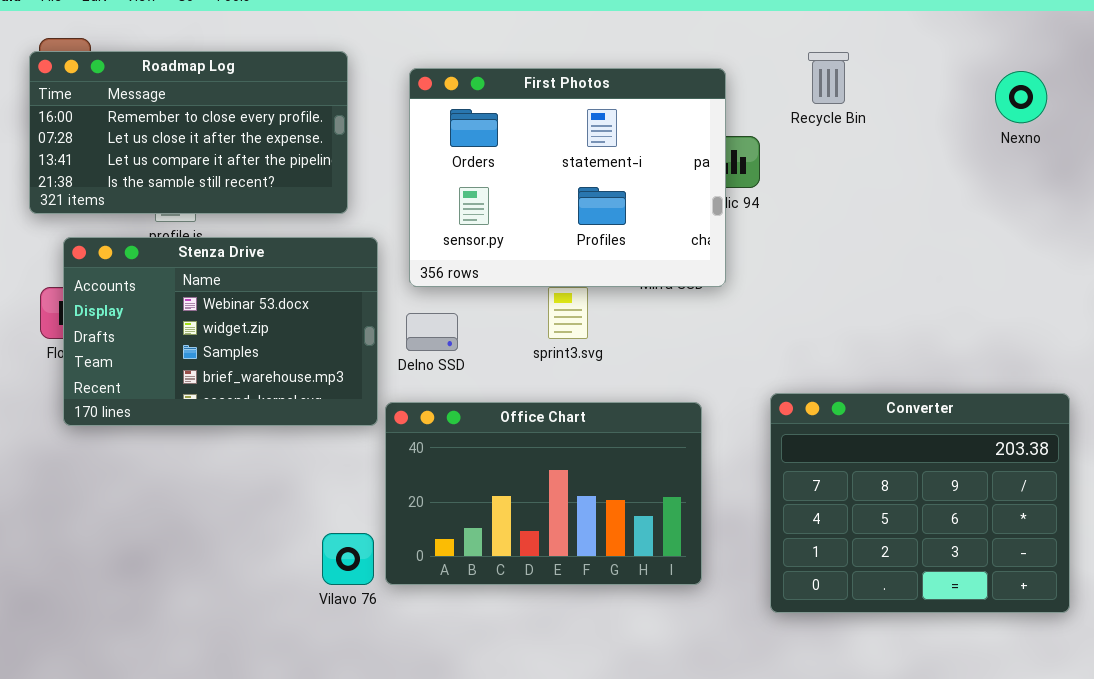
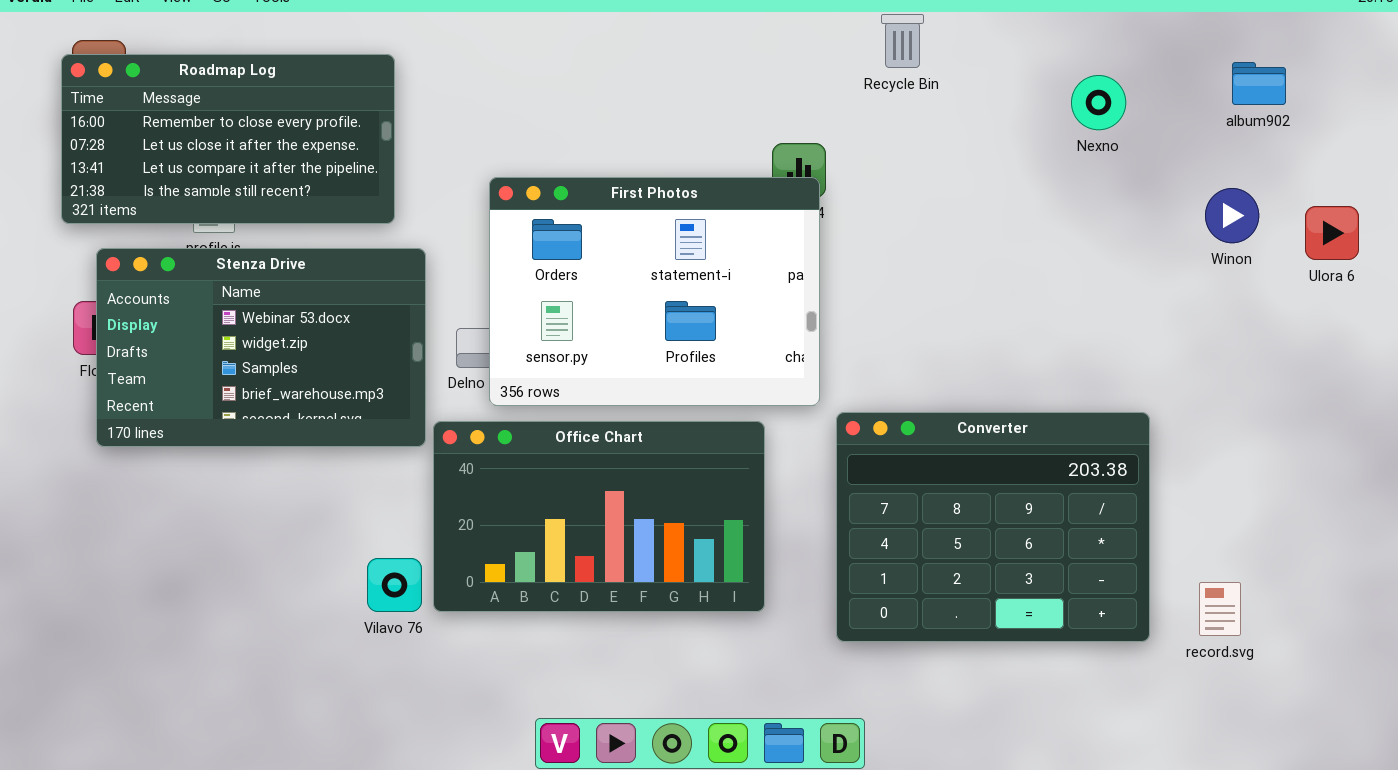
Recycle Bin: [808,52,849,104] -> [881,14,924,68], moved
First Photos: [409,68,726,287] -> [489,177,820,406], moved

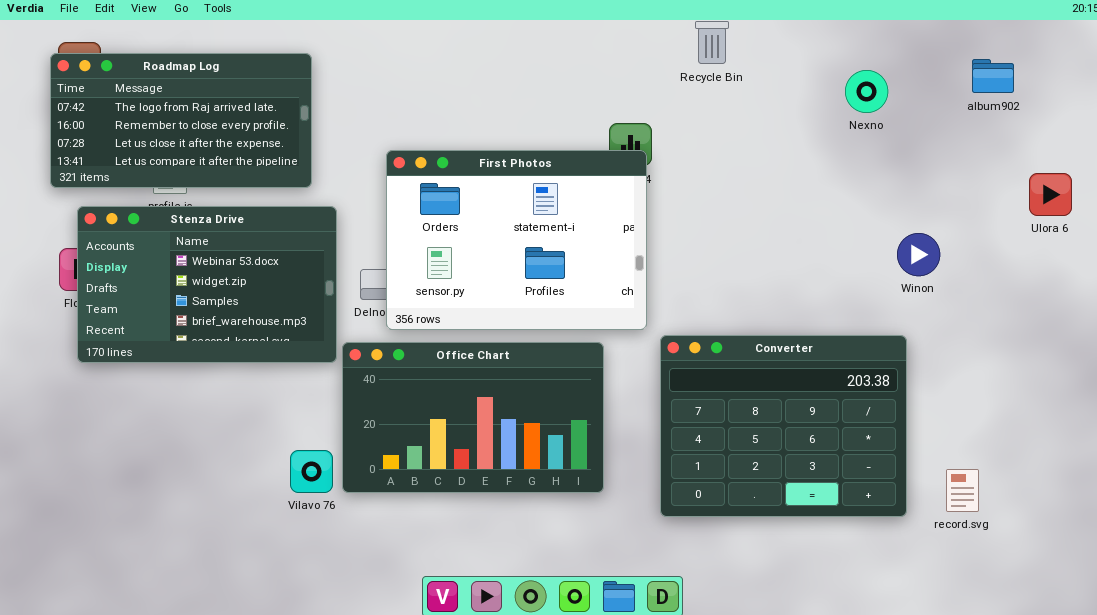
Roadmap Log: [61,54,395,224] -> [50,53,312,188], scrolled up 1 row
Winon: [1205,188,1259,243] -> [897,233,940,276], moved

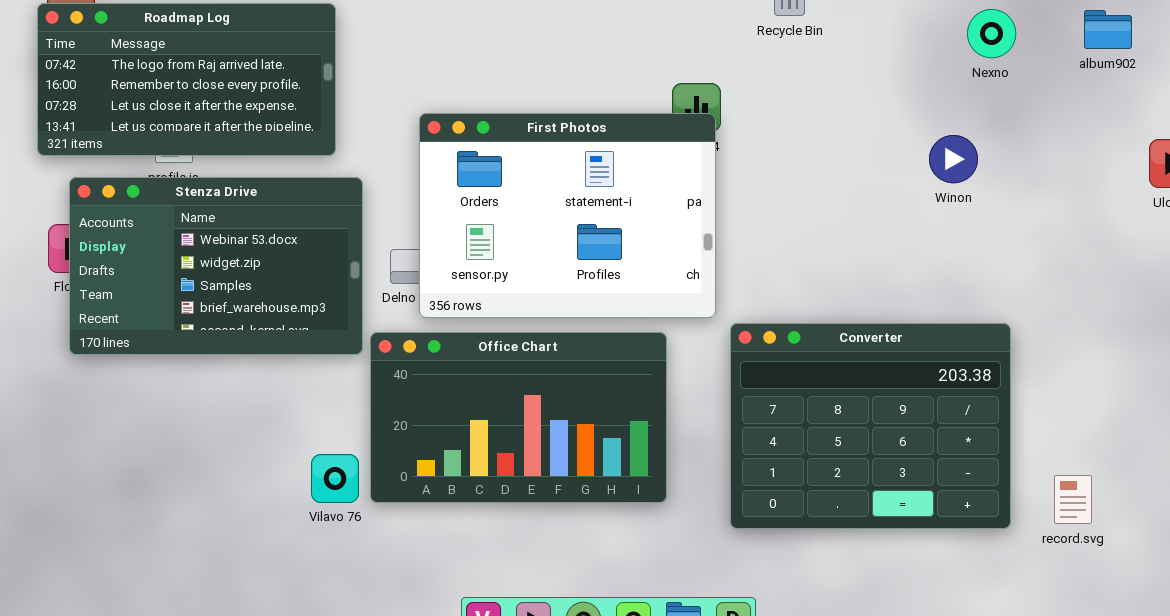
Nexno: [845,70,888,113] -> [967,9,1016,58], moved
Winon: [897,233,940,276] -> [929,135,978,183], moved

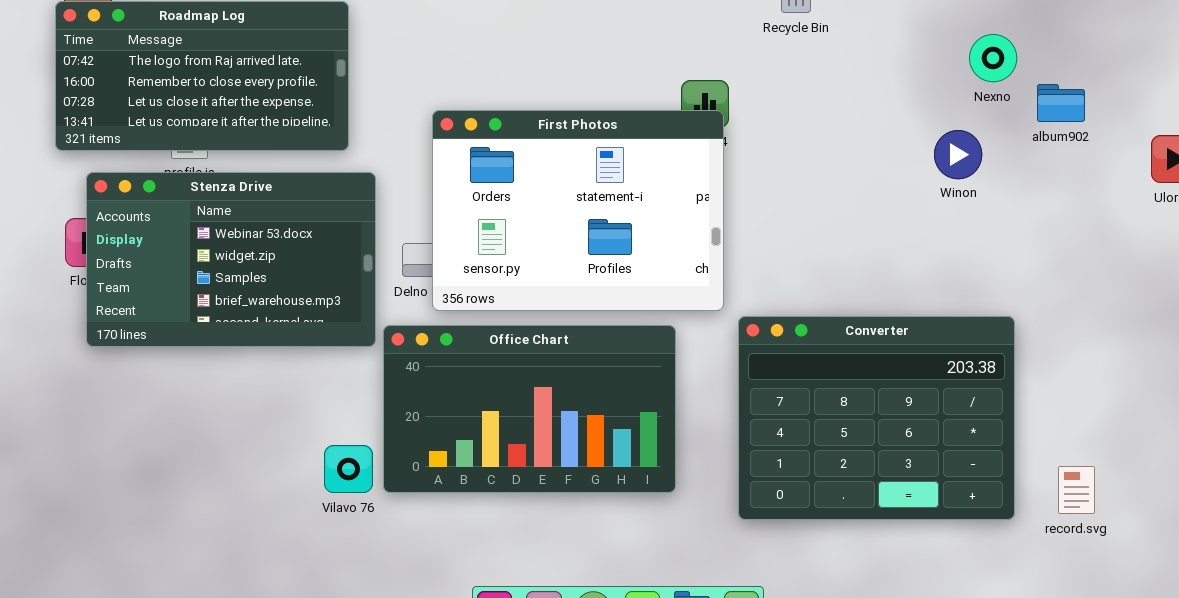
Nexno: [967,9,1016,58] -> [969,34,1017,82], moved
album902: [1084,10,1132,49] -> [1037,84,1085,122], moved

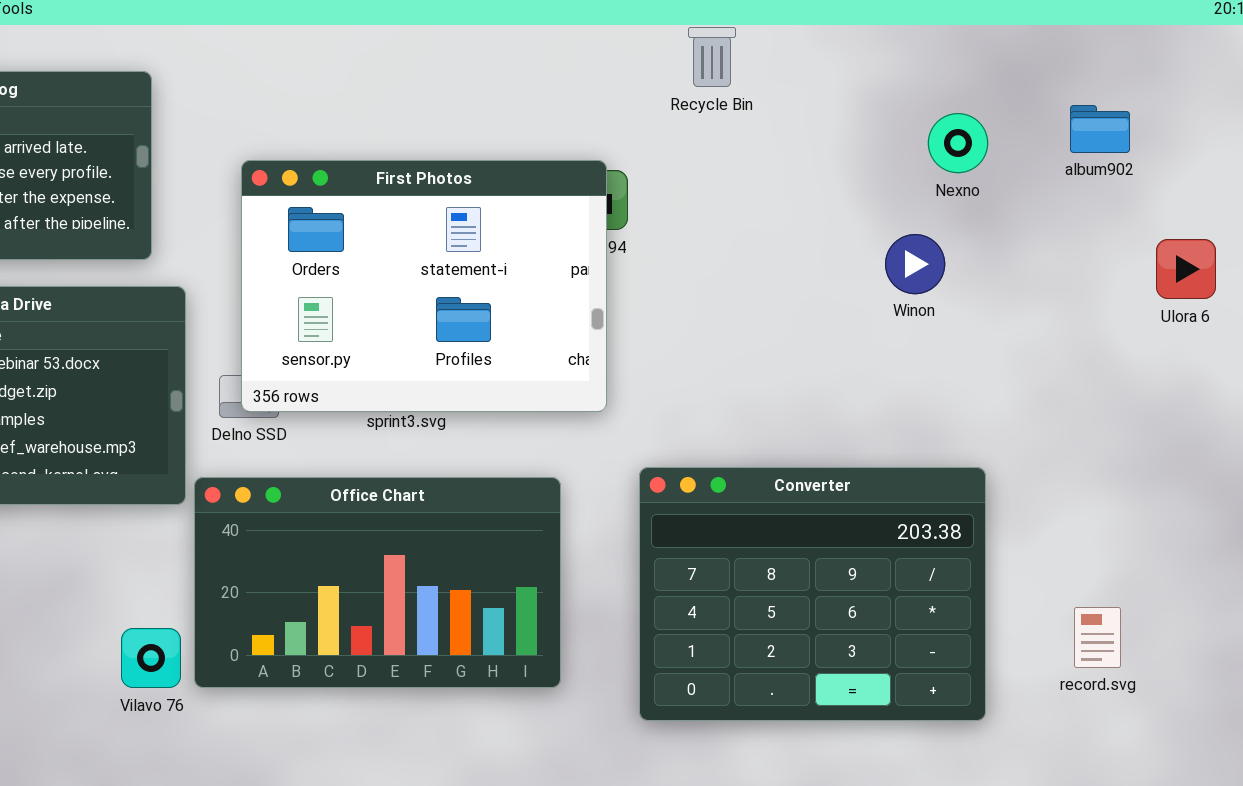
album902: [1037,84,1085,122] -> [1070,105,1130,153], moved
First Photos: [432,110,724,311] -> [241,160,607,412], moved
record.svg: [1058,466,1095,514] -> [1074,607,1121,668], moved

